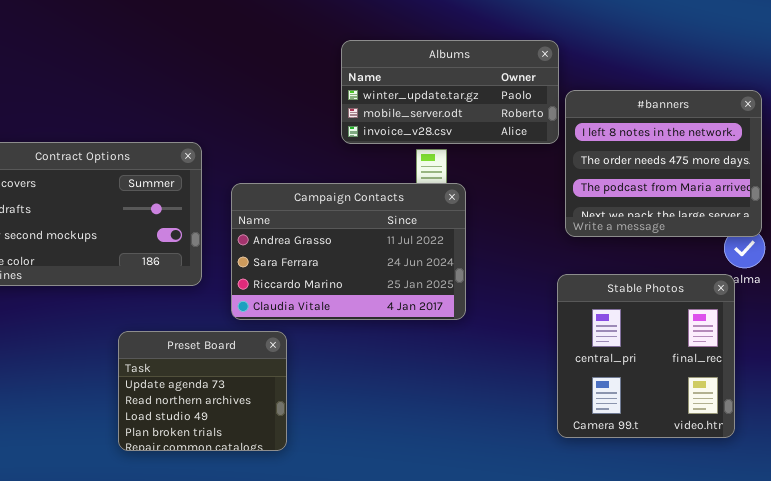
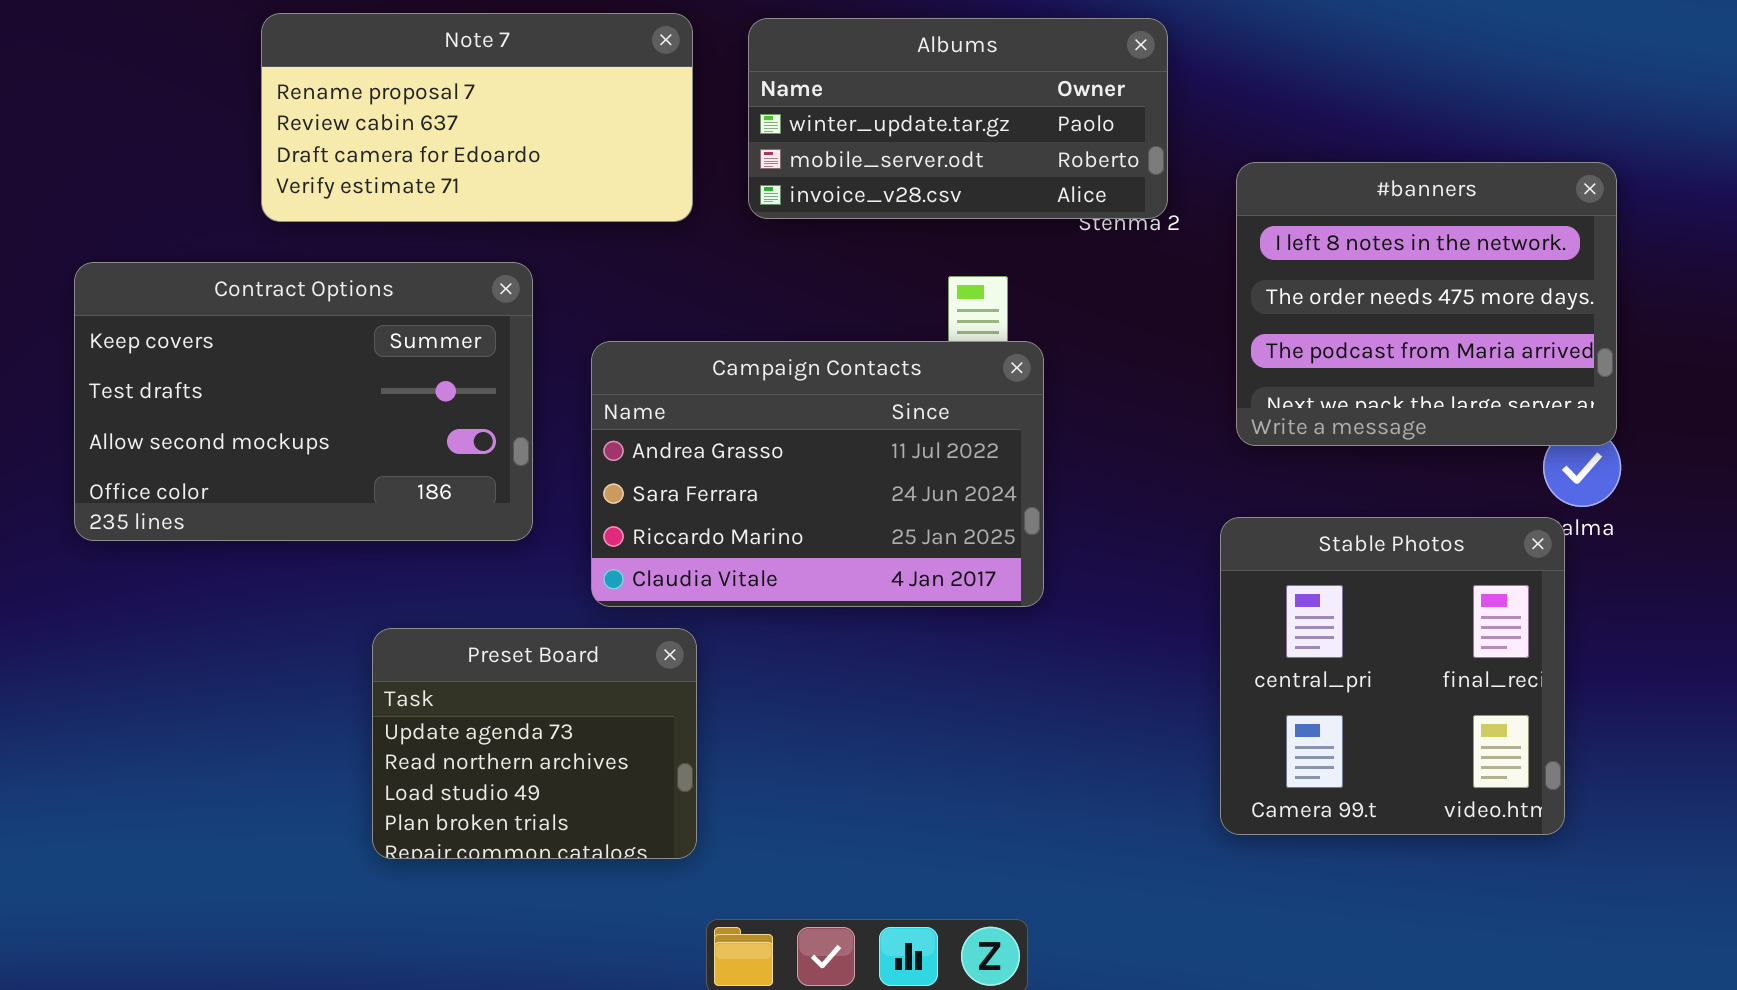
Note 7: none -> [261,13,693,222], opened
Albums: [341,40,559,144] -> [748,18,1168,219], moved

